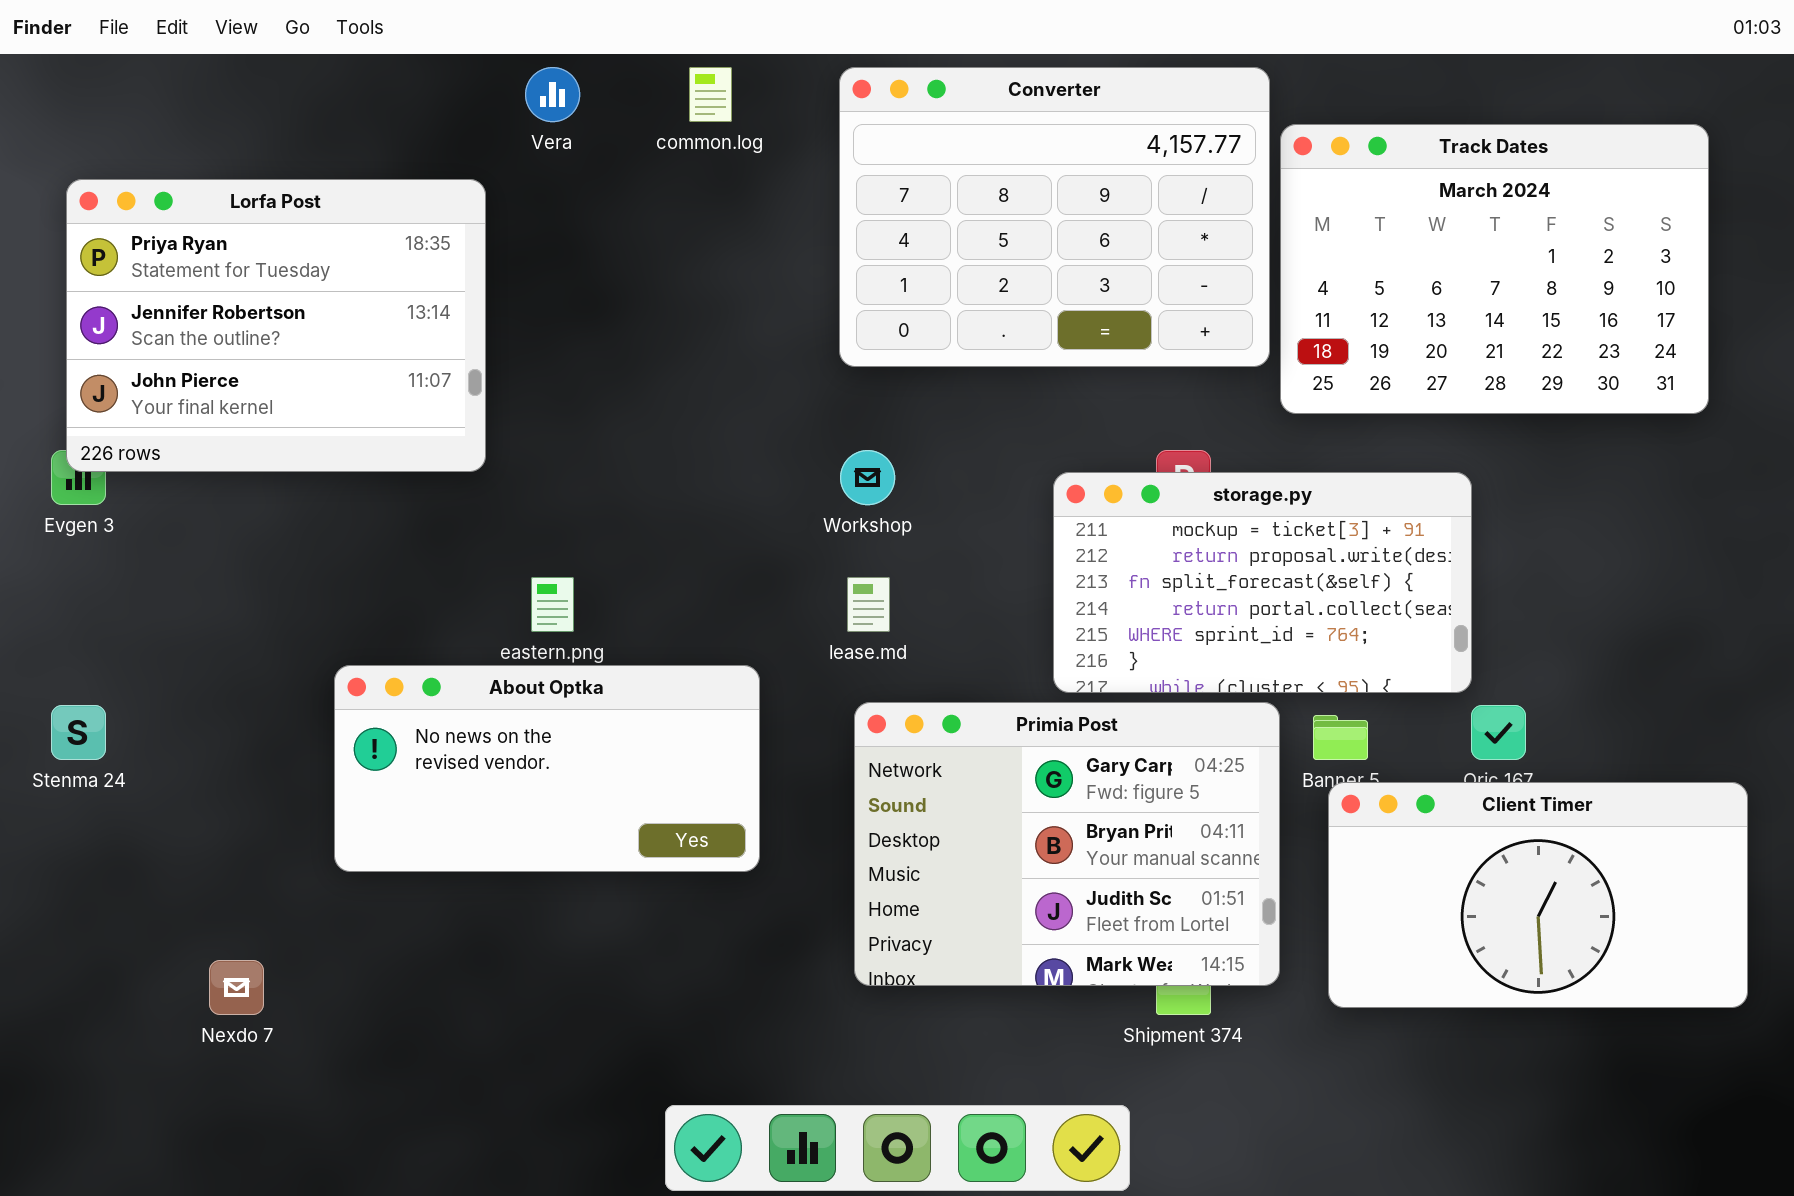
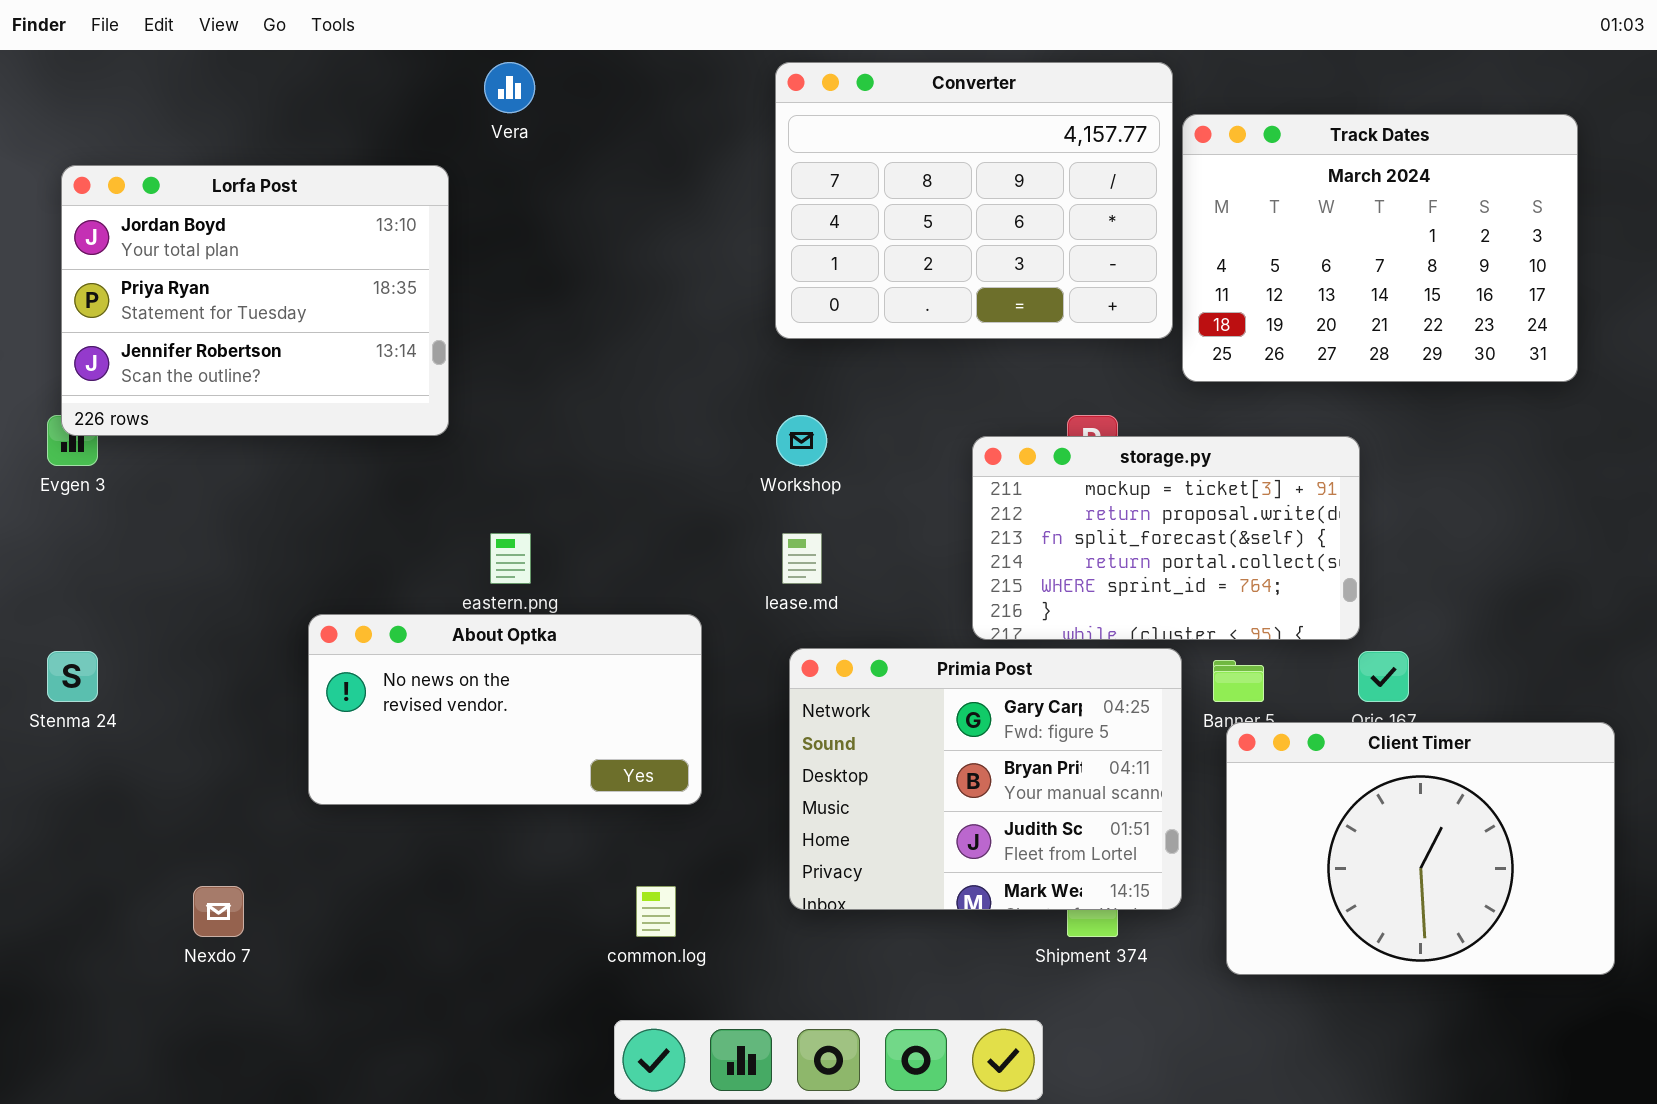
common.log: [689,67,732,122] -> [636,886,676,937], moved
Lorfa Post: [66,179,486,472] -> [61,165,449,436], scrolled up 1 row
Client Timer: [1328,782,1748,1008] -> [1226,722,1615,975], resized

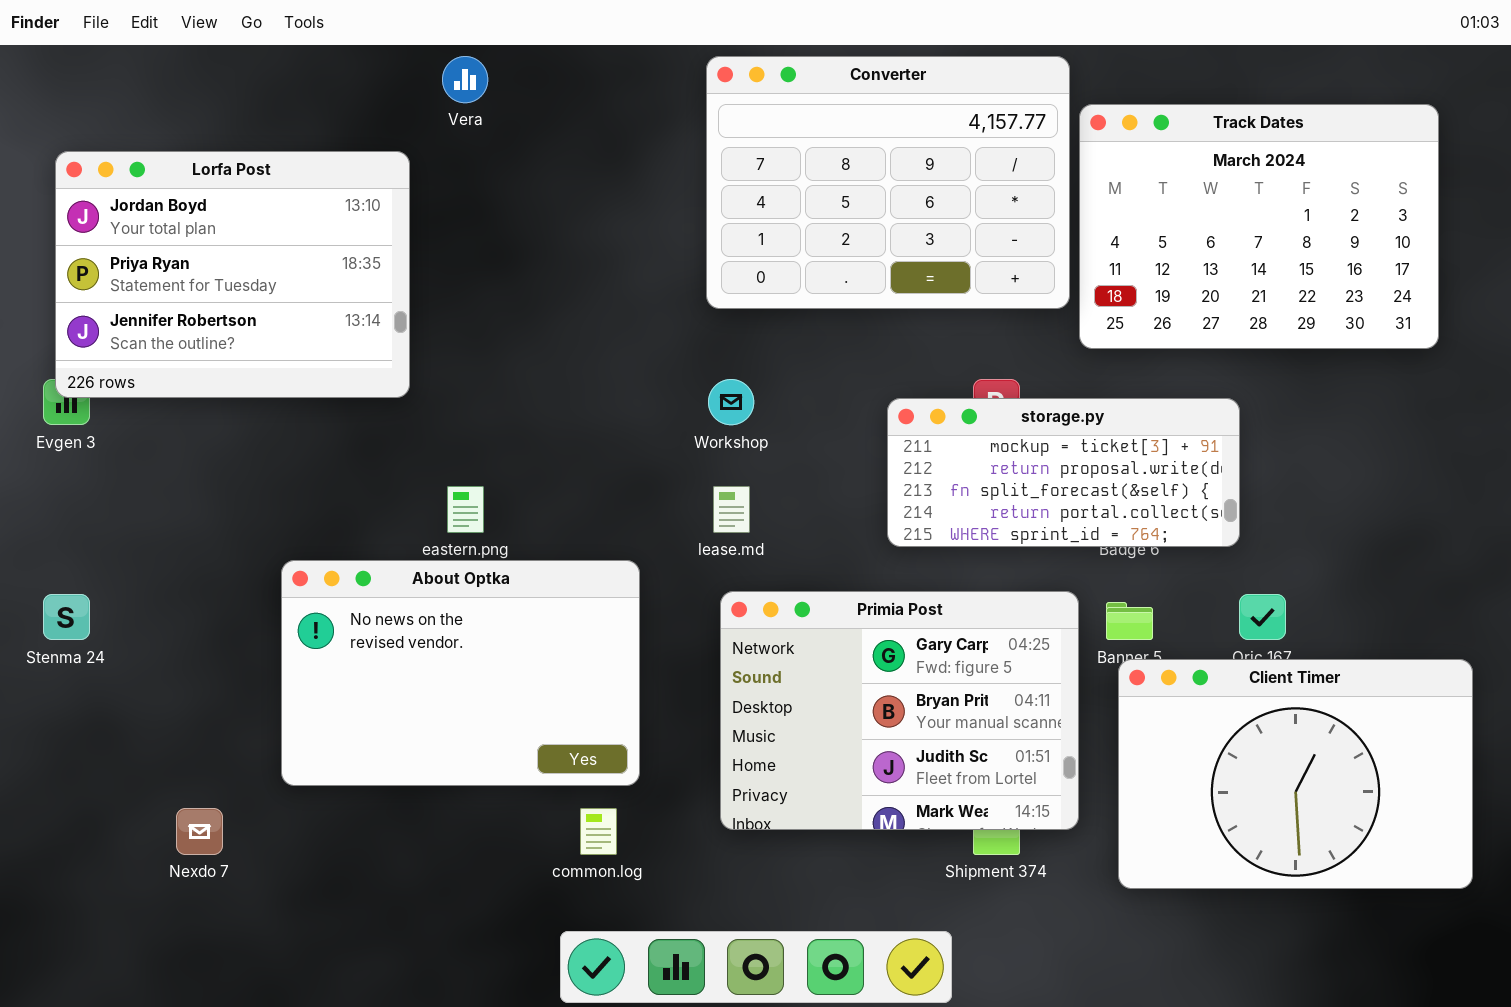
storage.py: [972,436,1360,640] -> [887,398,1240,547], resized
About Optka: [308,614,702,805] -> [281,560,640,786], resized

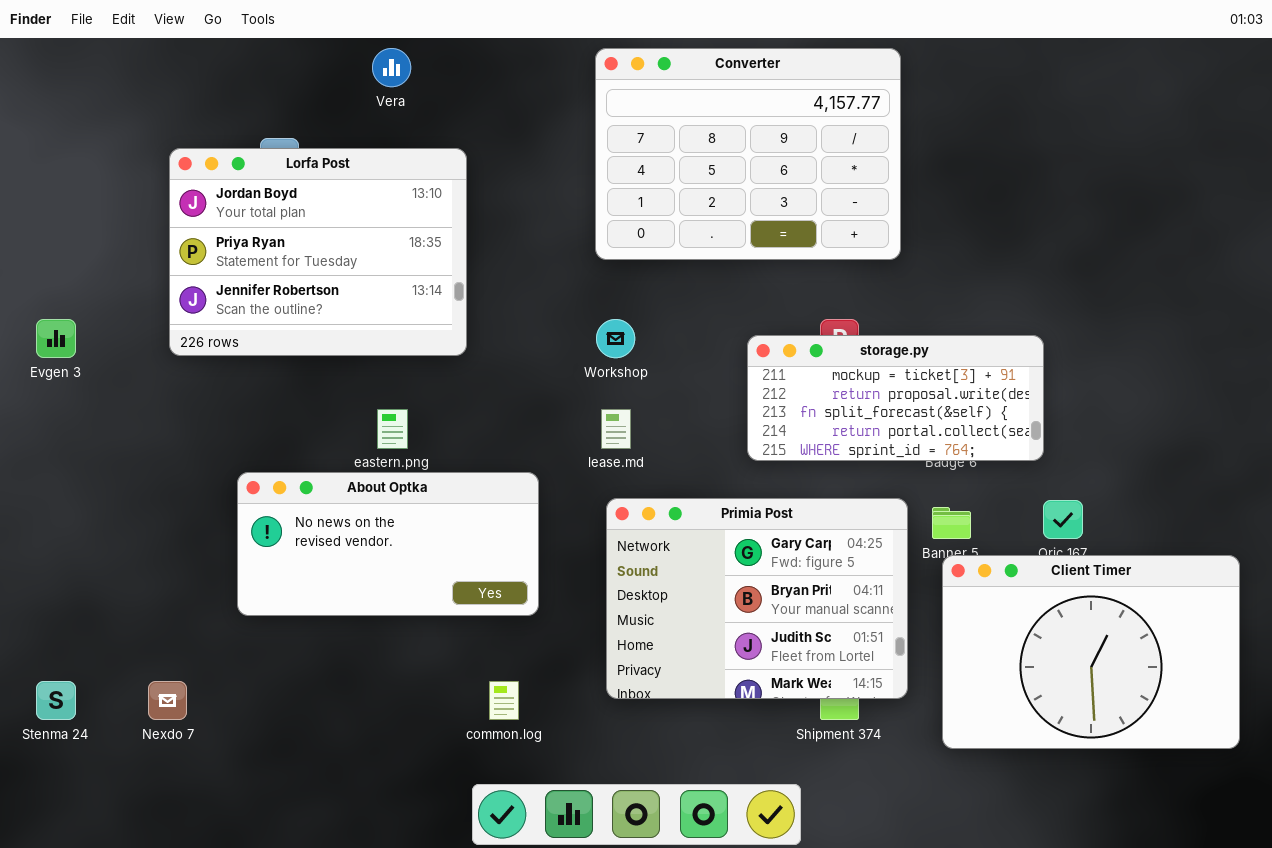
Track Dates: [1079,104,1439,349] -> none, closed
Lorfa Post: [55,151,410,398] -> [169,148,467,356], moved
About Optka: [281,560,640,786] -> [237,472,539,616], resized
Stenma 24: [43,594,90,640] -> [36,681,76,720], moved

